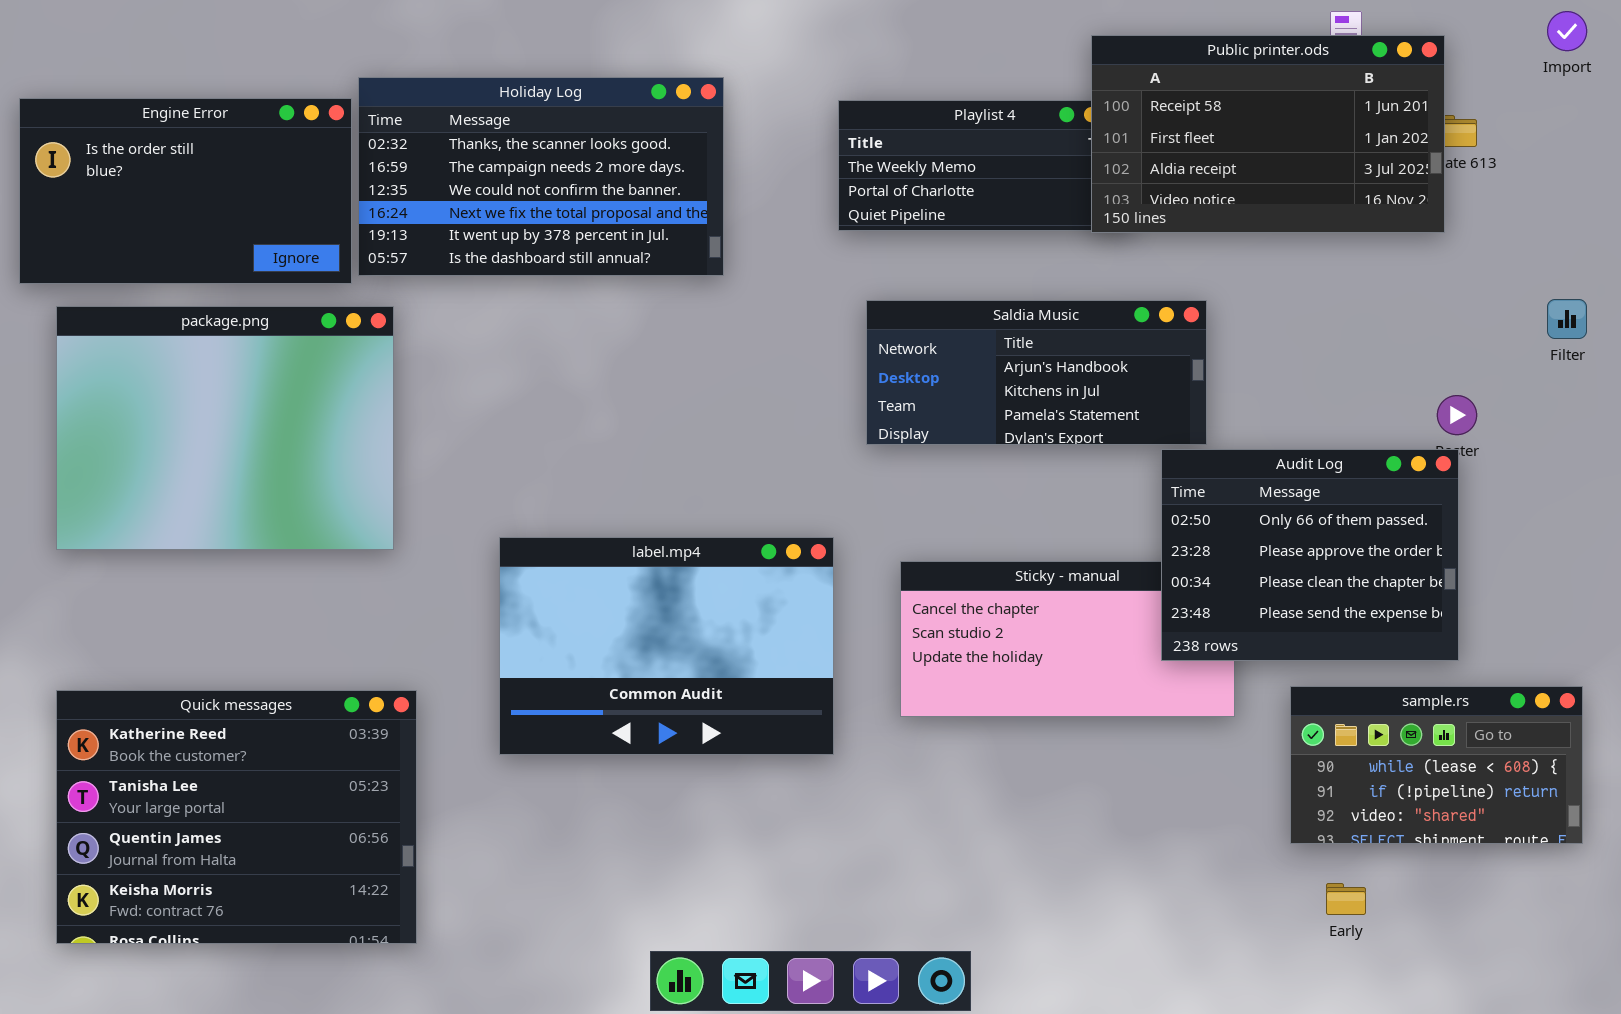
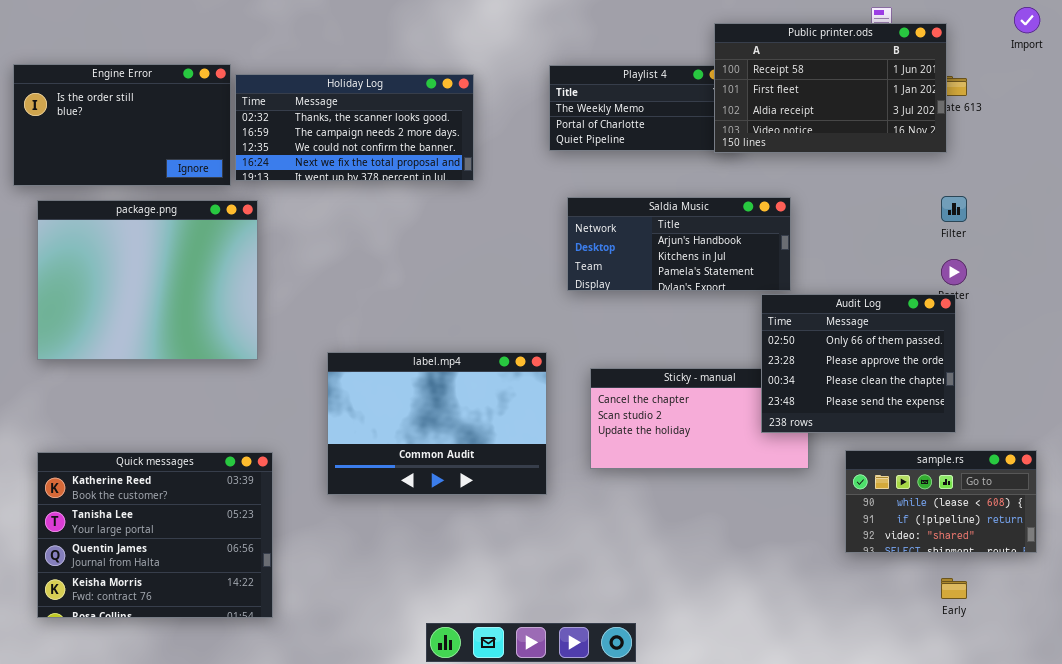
Holiday Log: [358,77,724,276] -> [235,74,474,181], resized
Filter: [1547,299,1587,339] -> [941,196,967,222], moved
Early: [1326,883,1366,915] -> [941,578,967,599], moved

